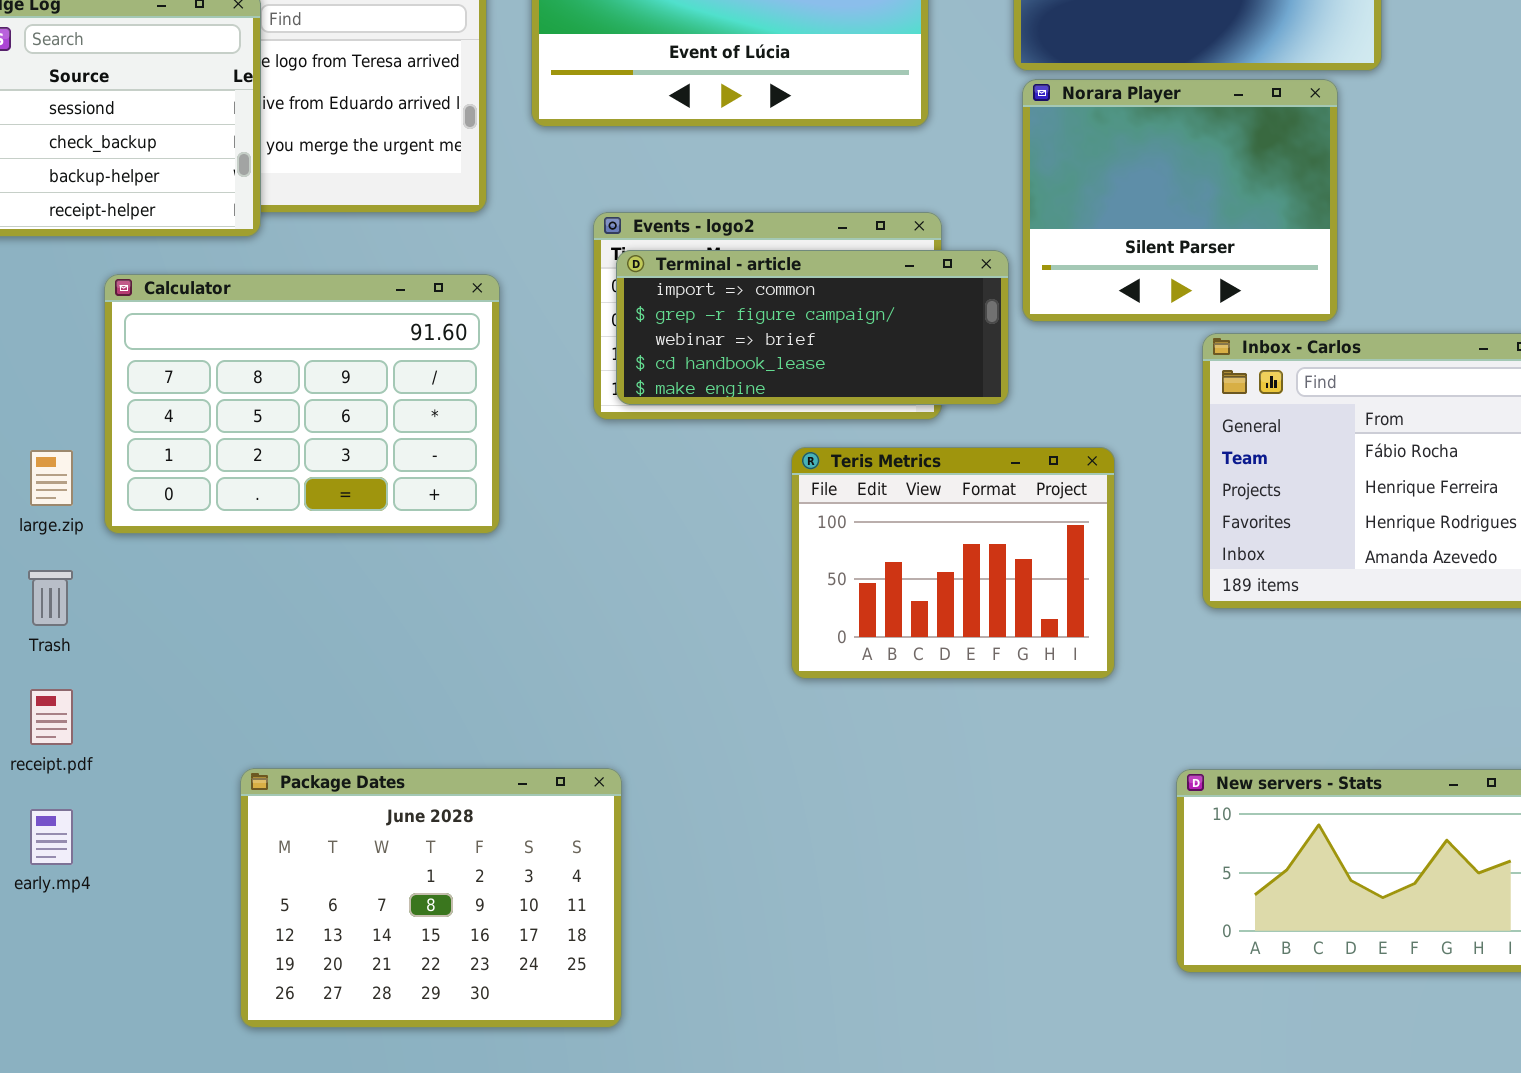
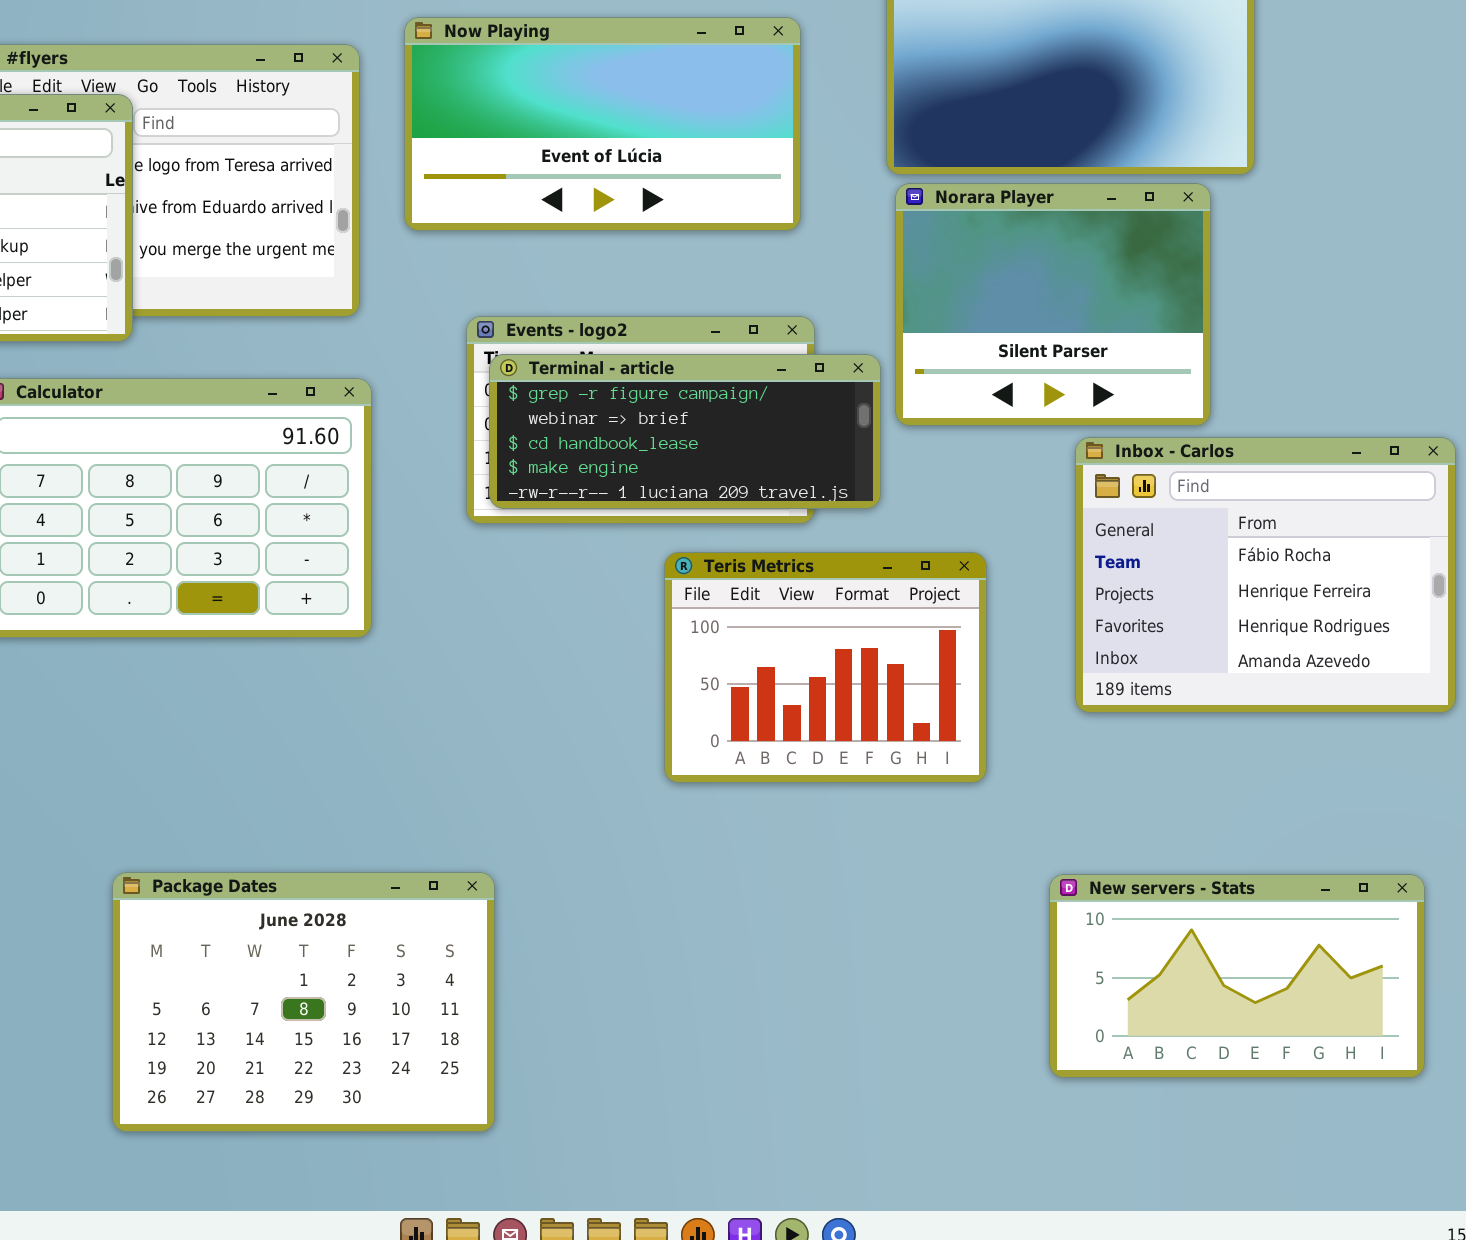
Terminal - article: [616,250,1009,405] -> [489,354,881,509], scrolled down 1 row

